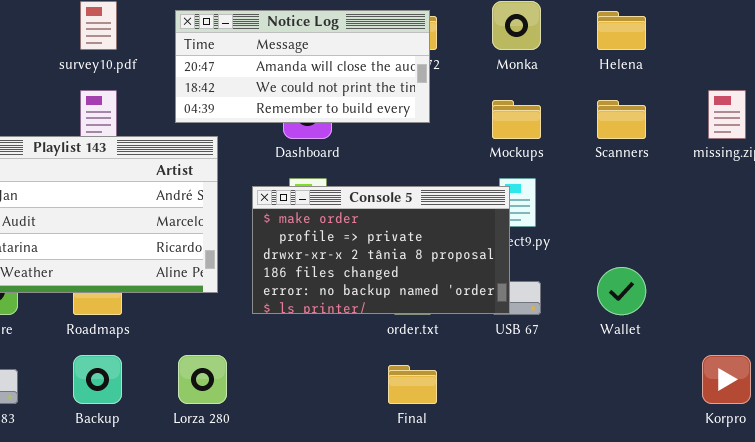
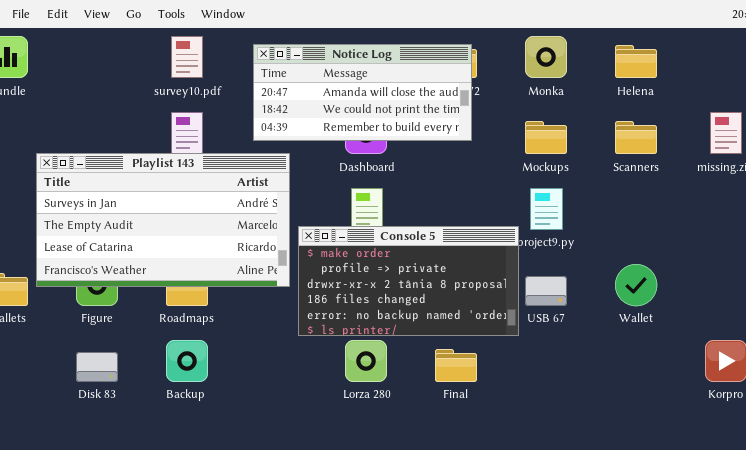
Console 5: [252,186,510,314] -> [298,226,519,336], moved
Lorza 280: [178,355,227,404] -> [345,340,387,382], moved

